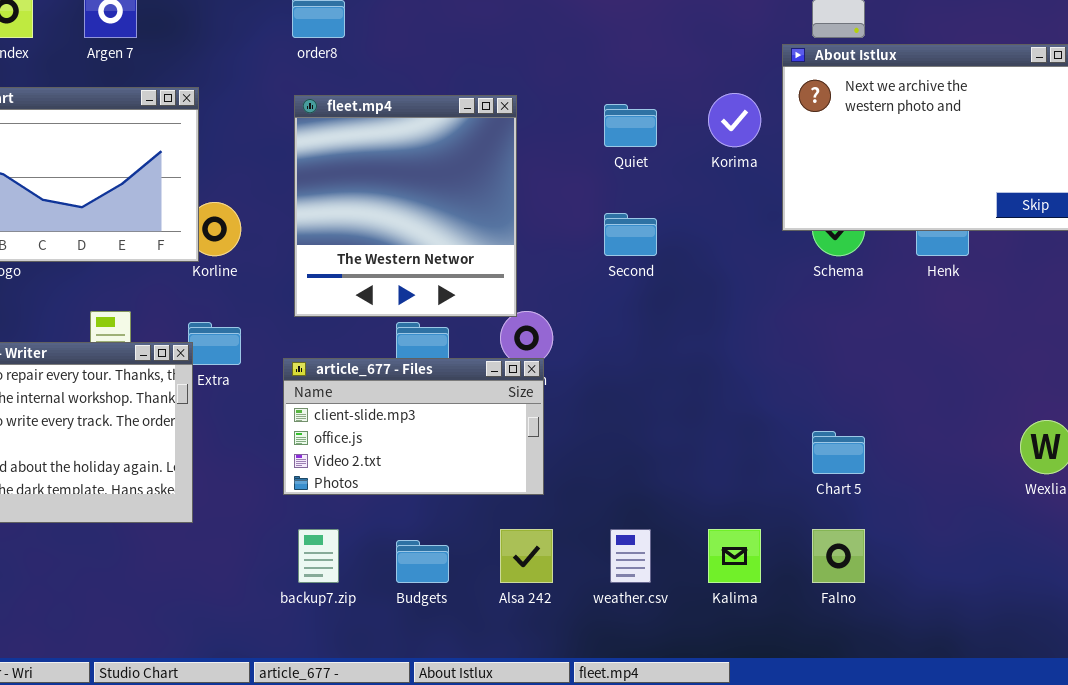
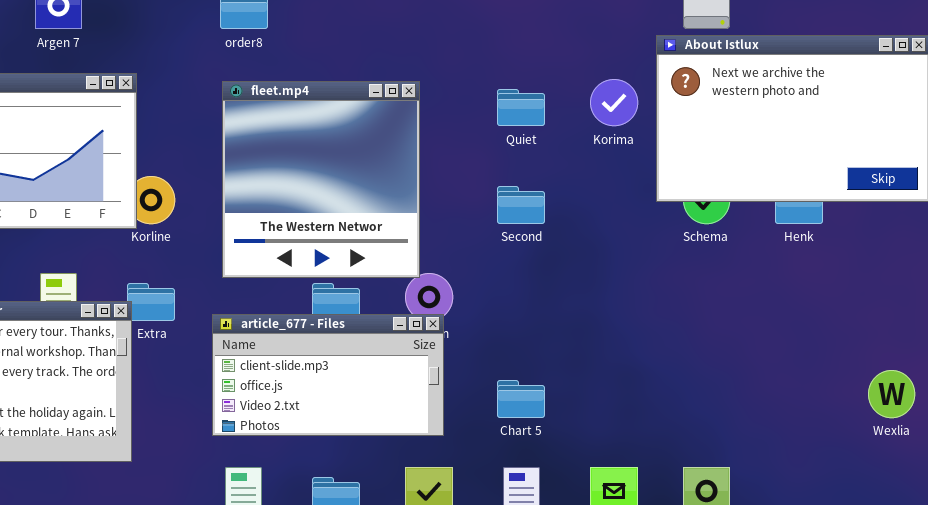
Chart 5: [812,431,865,474] -> [497,380,545,418], moved

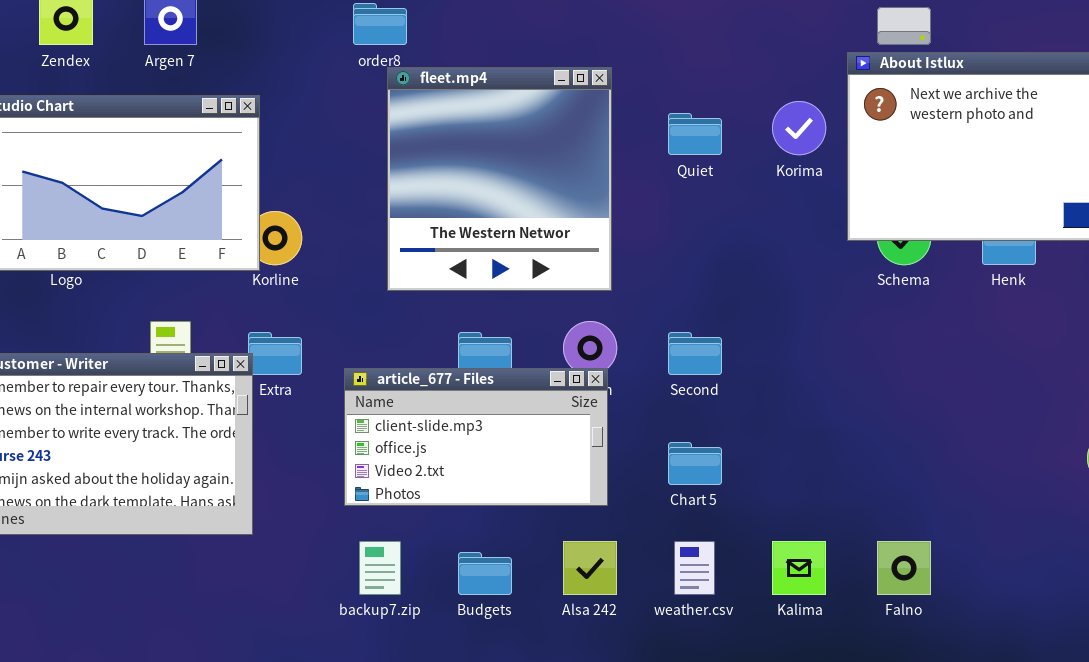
fleet.mp4: [222,81,420,278] -> [387,67,612,291], moved
Second: [497,186,545,224] -> [668,332,722,375], moved

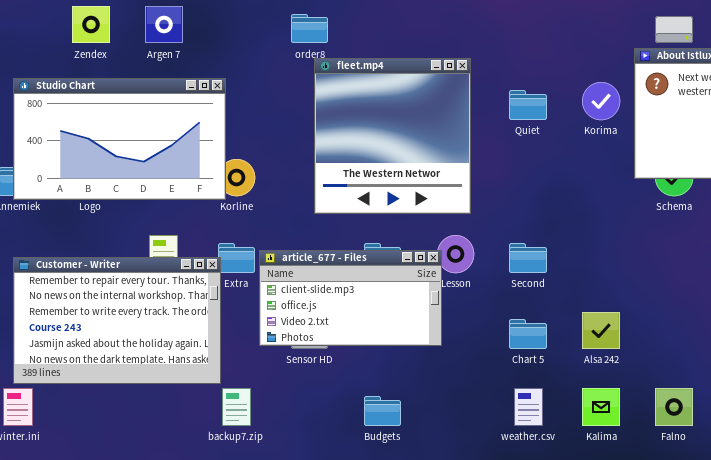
article_677 - Files: [344,368,608,506] -> [259,250,442,346], moved
backup7.zip: [359,541,401,595] -> [222,388,251,426], moved
Alsa 242: [563,541,617,595] -> [582,312,620,349], moved

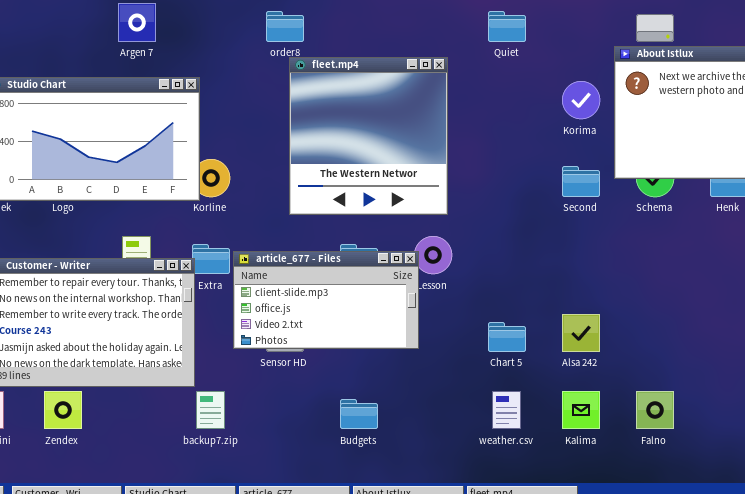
Zendex: [72,6,110,43] -> [44,391,82,429], moved
Quiet: [509,90,547,120] -> [488,11,526,42], moved
Second: [509,243,547,273] -> [562,166,600,197], moved

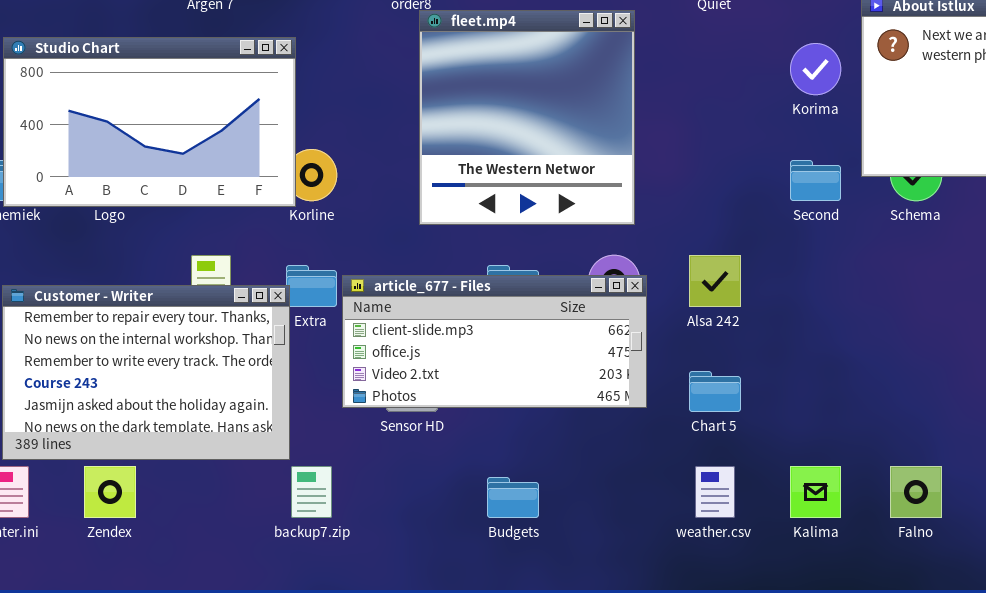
article_677 - Files: [233,251,419,349] -> [342,275,647,408], resized
Alsa 242: [562,314,600,352] -> [689,255,741,307], moved

